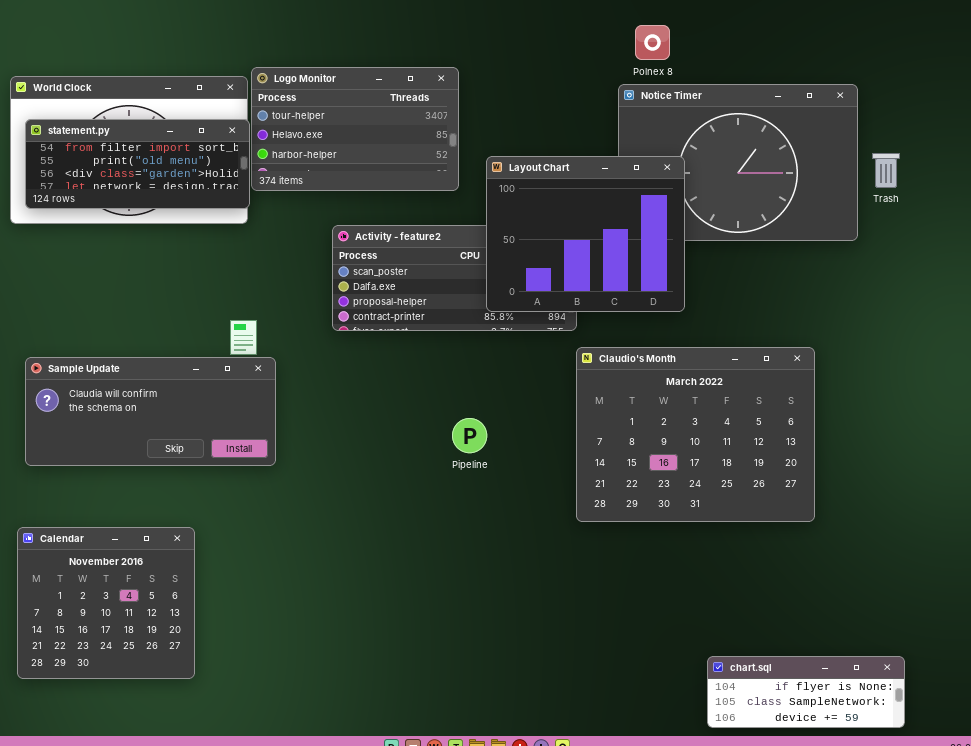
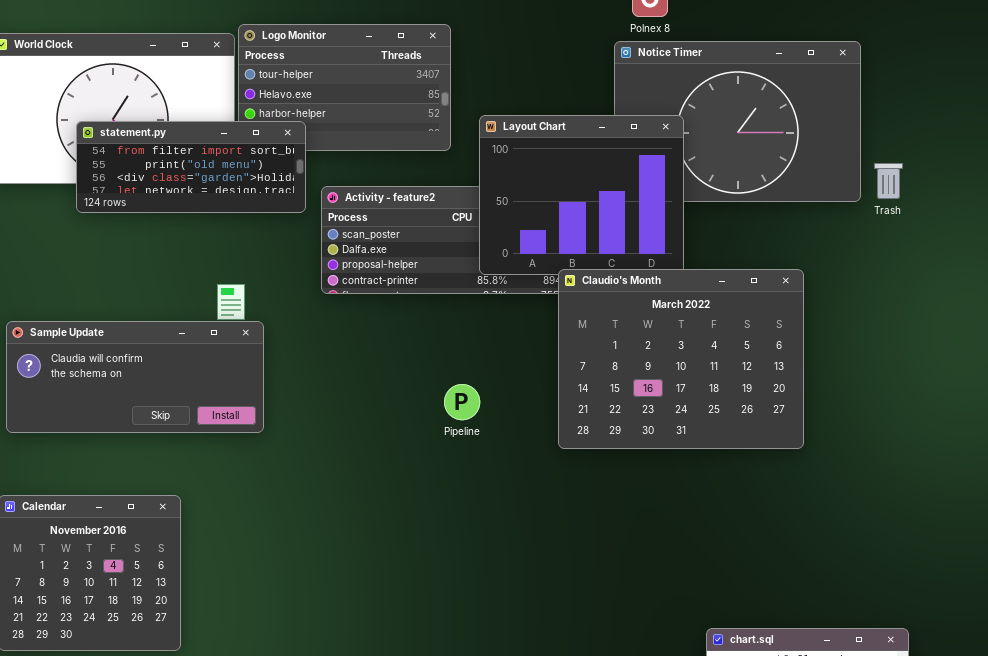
statement.py: [25,119,250,209] -> [76,121,306,213], moved
Trash: [872,153,900,188] -> [874,163,903,199], moved
Claudio's Month: [576,347,815,522] -> [558,269,804,449], moved

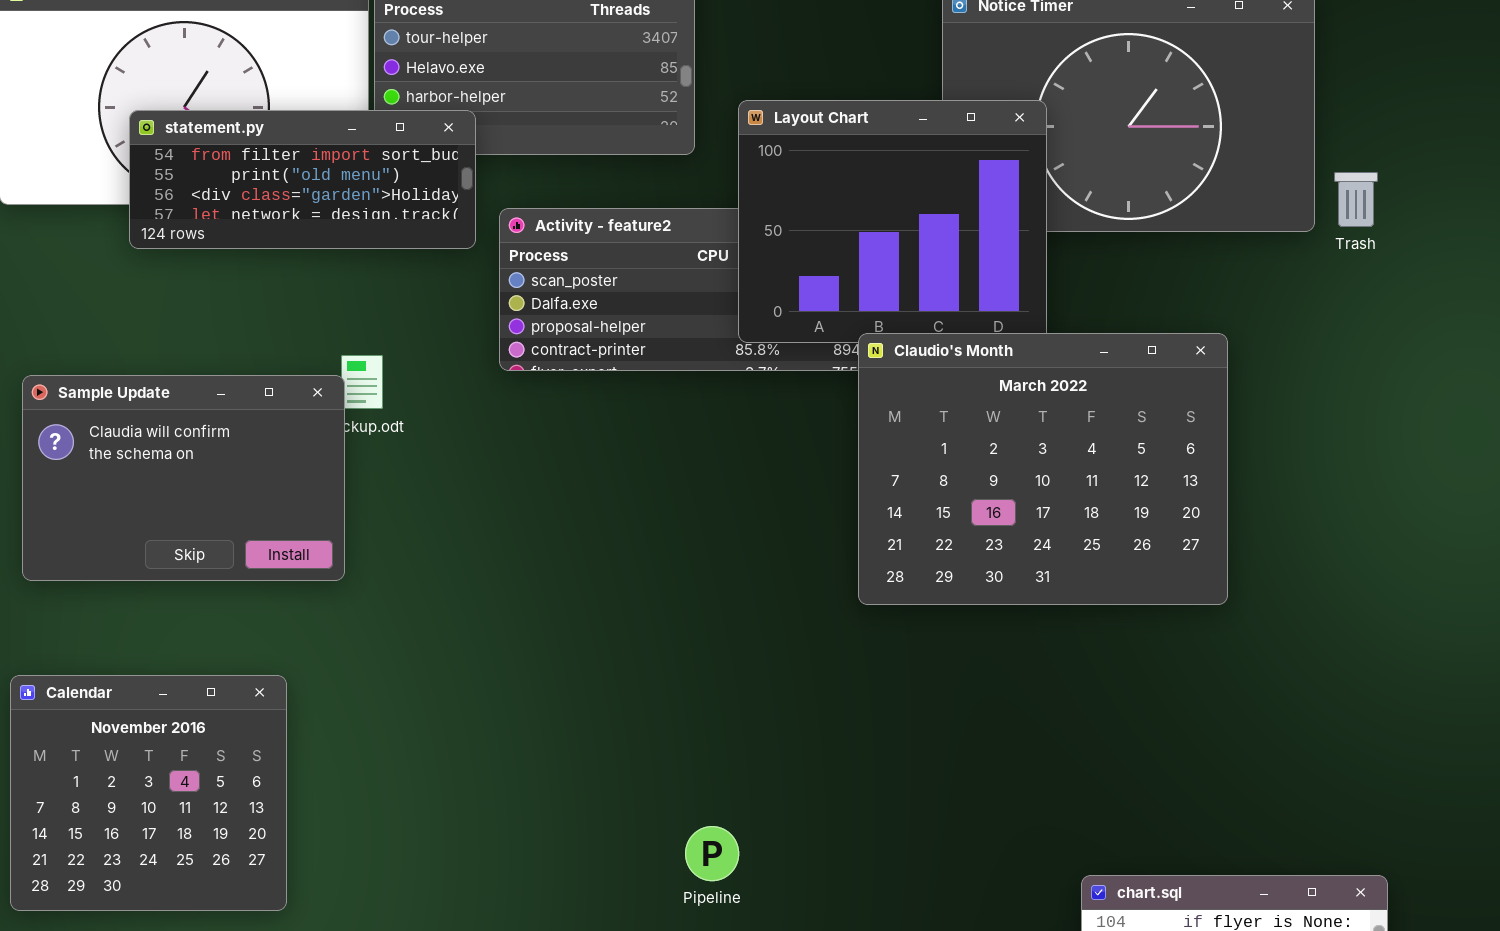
Sample Update: [6,321,264,433] -> [22,375,345,581], resized
Pipeline: [444,384,480,420] -> [685,826,739,881], moved

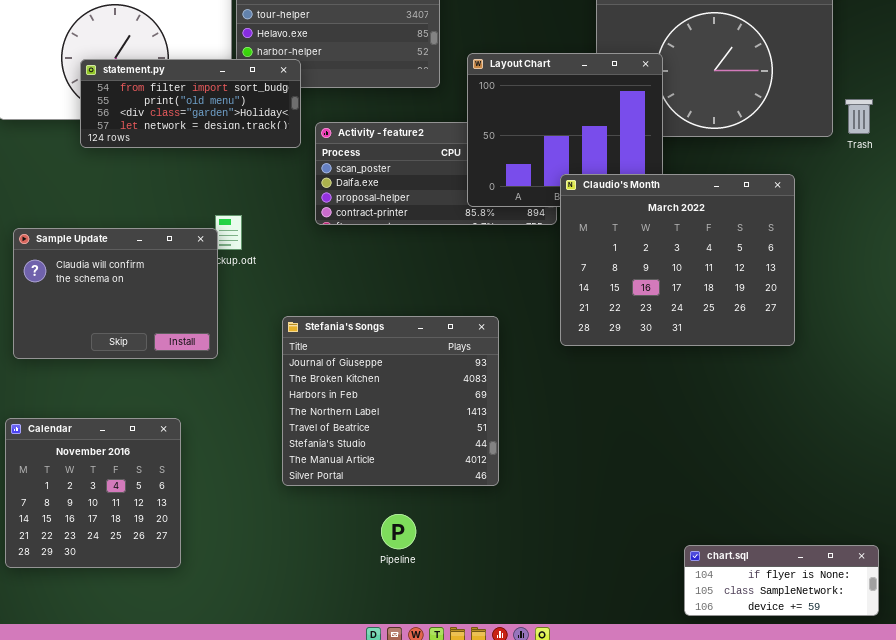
Claudio's Month: [858,333,1228,605] -> [560,174,795,346], moved
Stefania's Songs: none -> [282,316,499,486], opened
Pipeline: [685,826,739,881] -> [381,514,416,549], moved

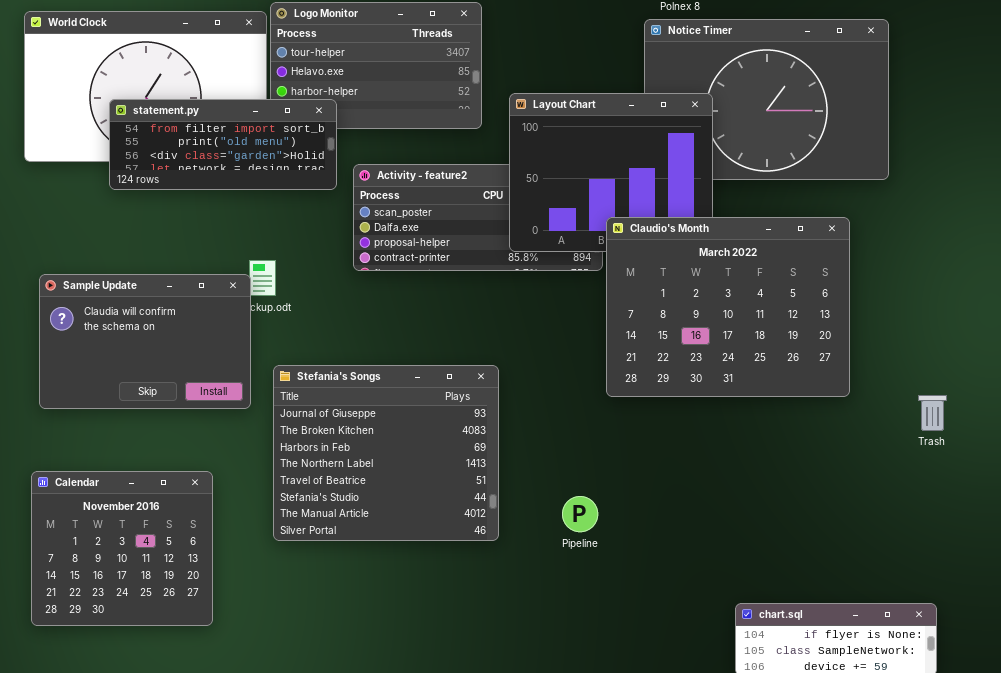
Trash: [845,99,873,134] -> [918,395,947,431], moved
Stefania's Songs: [282,316,499,486] -> [273,365,499,541], moved
Pipeline: [381,514,416,549] -> [562,496,598,532], moved

